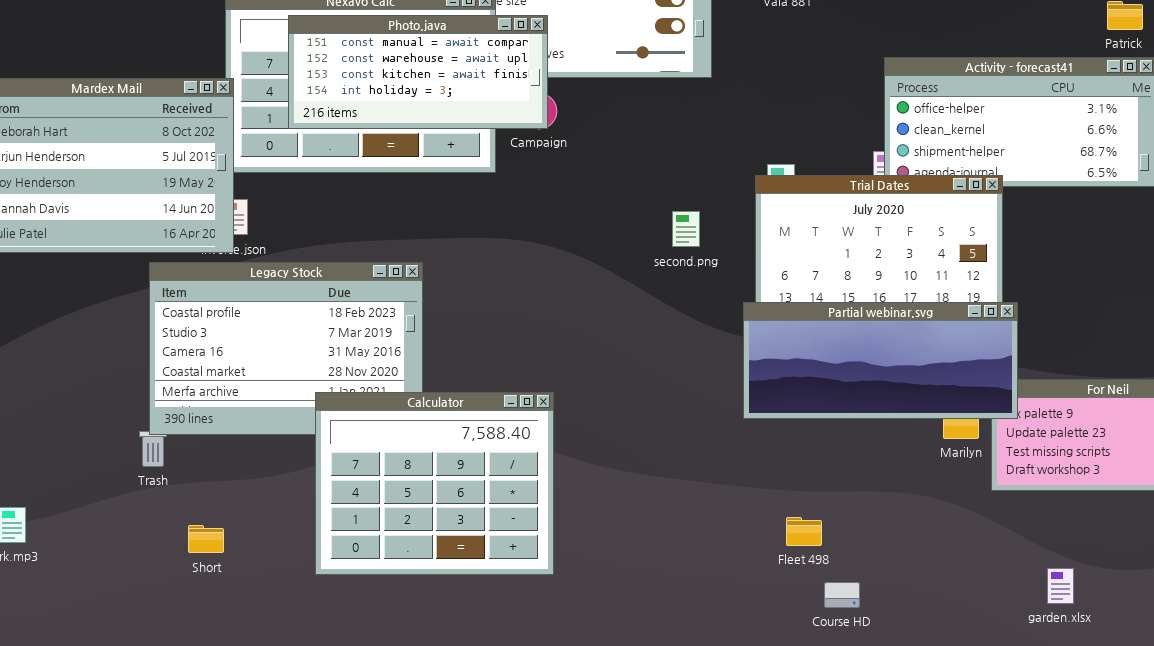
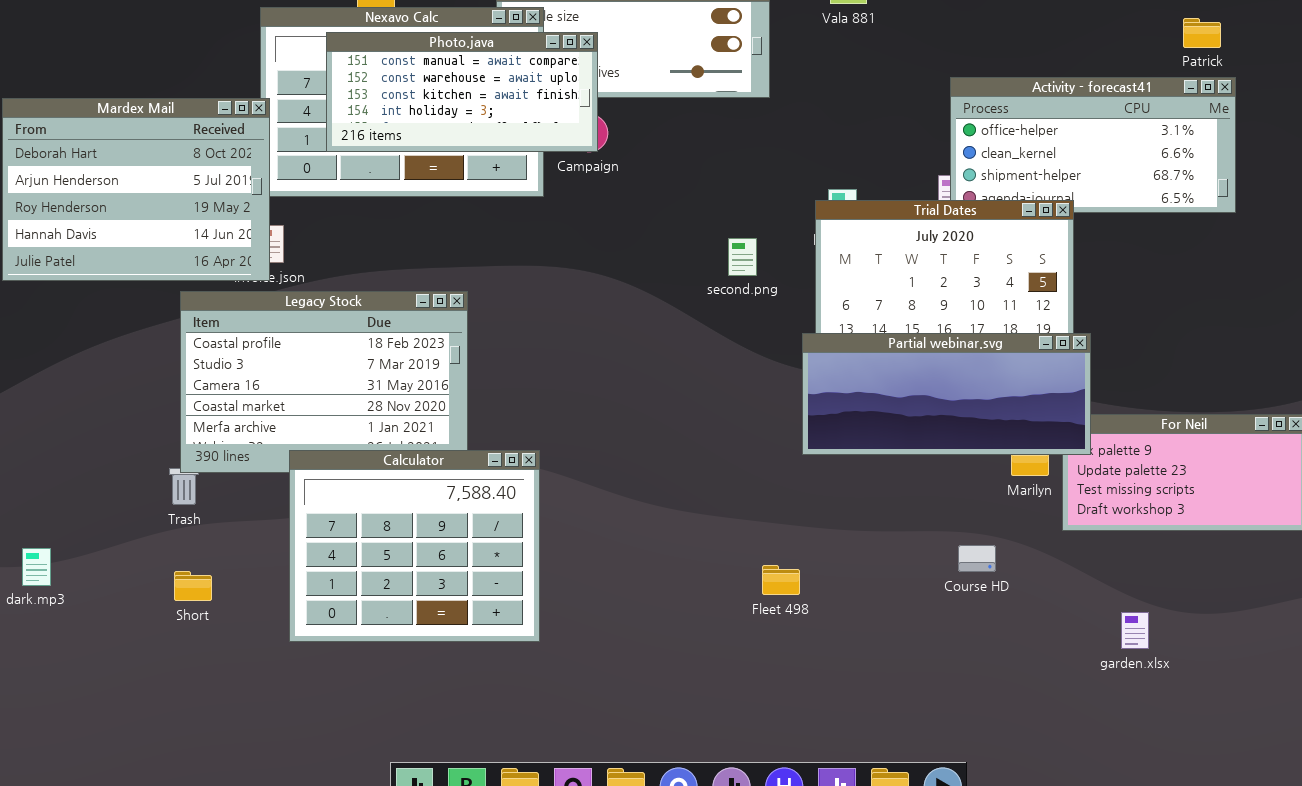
Calculator: [315,392,554,575] -> [289,450,540,642], moved
Fleet 498: [786,517,822,546] -> [762,565,800,595], moved
Short: [188,525,224,553] -> [174,571,212,601], moved
Course HD: [824,582,860,608] -> [958,545,996,572], moved

